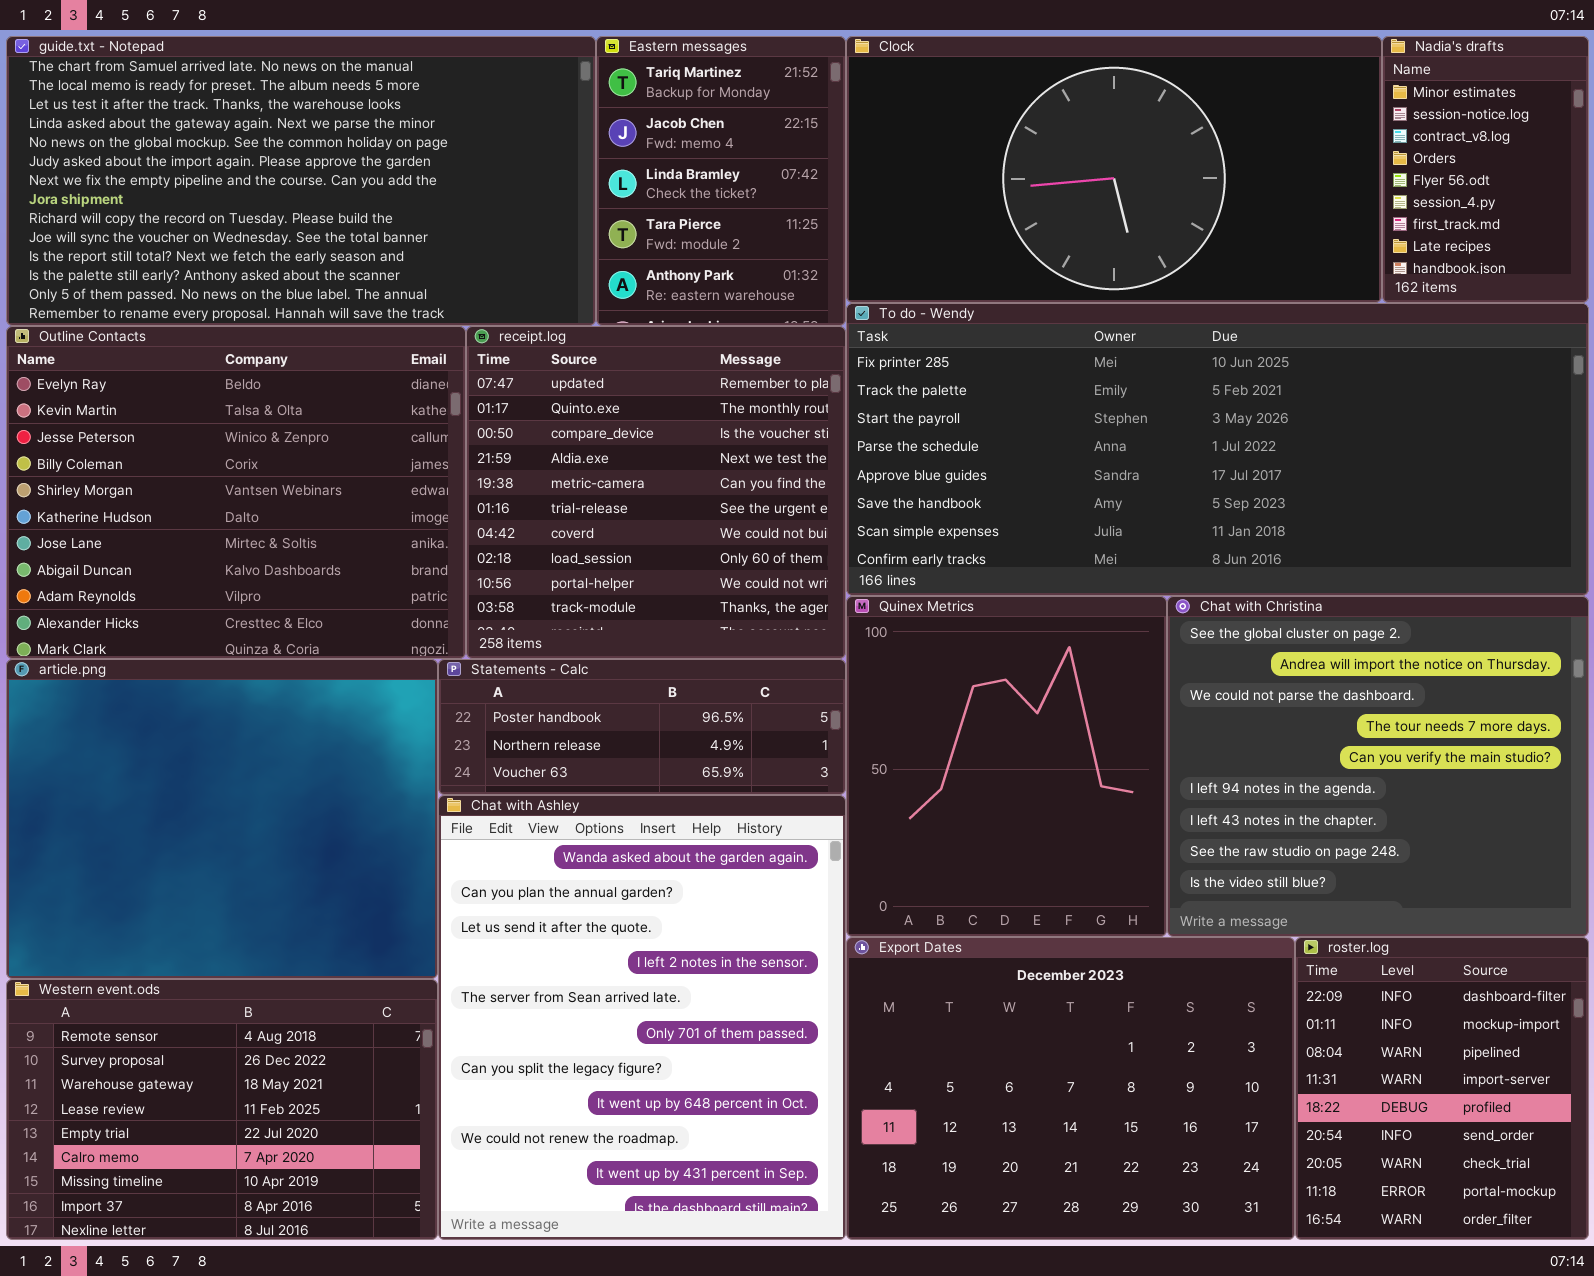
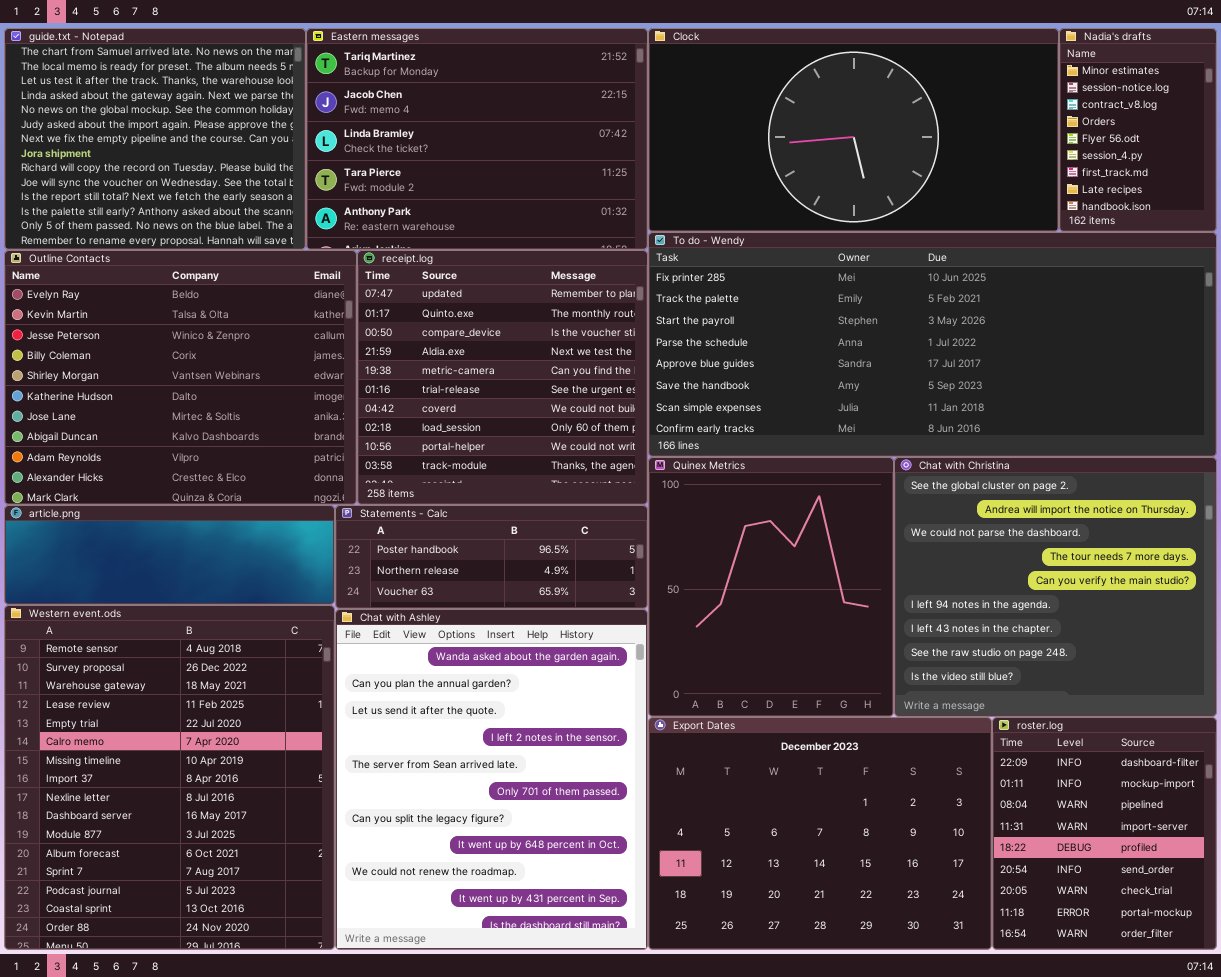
guide.txt - Notepad: [6,36,596,326] -> [4,28,306,250], resized
Eastern messages: [596,36,846,326] -> [306,28,648,250], resized
article.png: [6,659,438,979] -> [4,505,335,605], resized
Western event.ods: [6,979,438,1240] -> [4,605,335,950], resized

